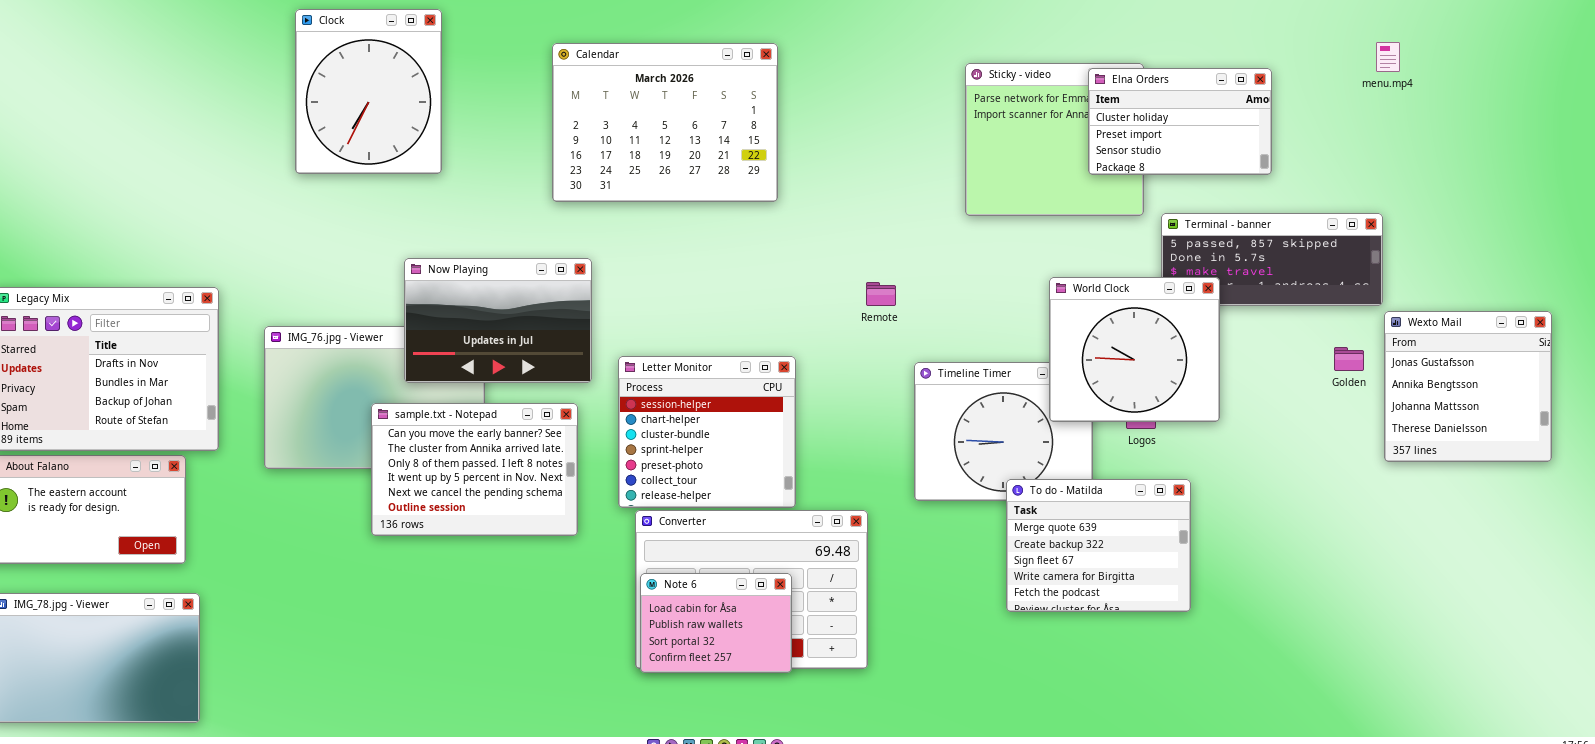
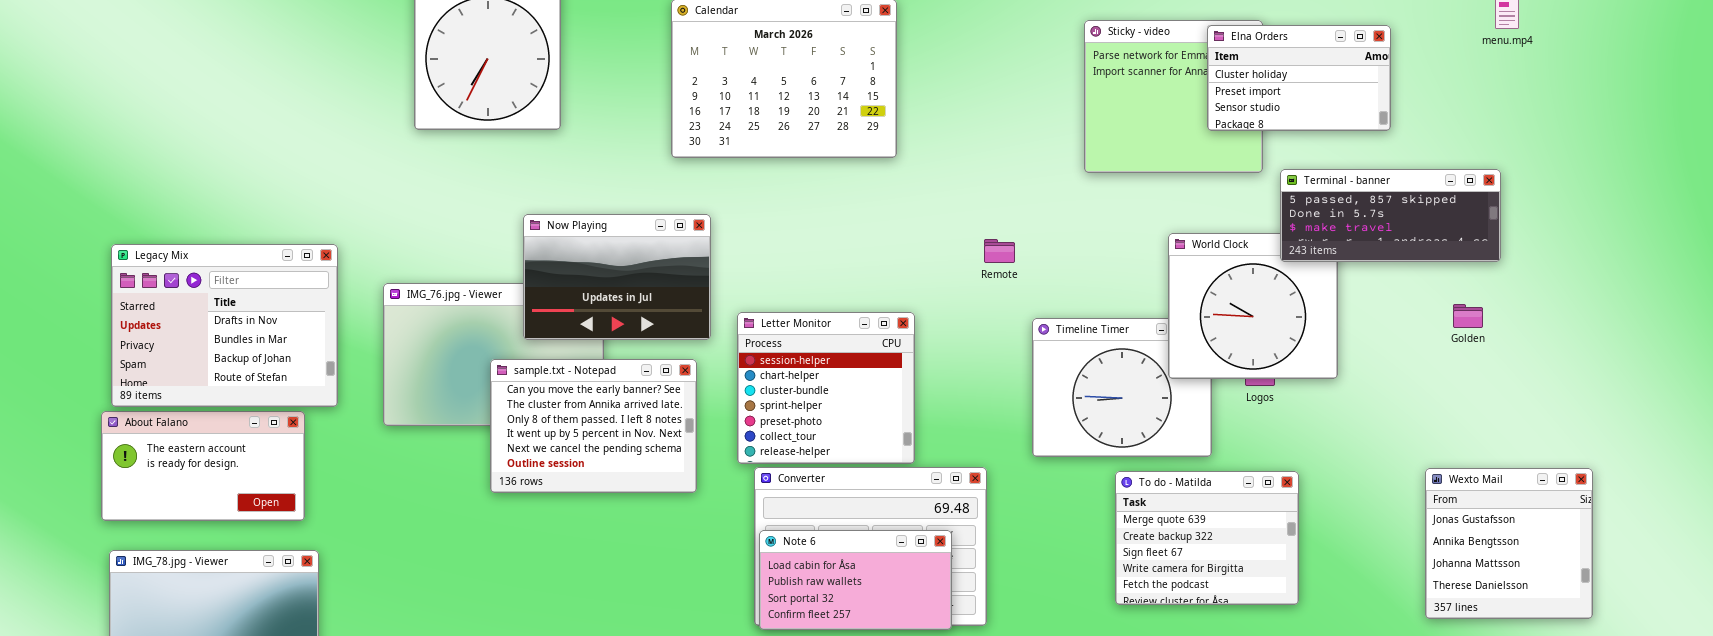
Terminal - banner: [1161,213,1383,306] -> [1280,169,1501,262], raised
Wexto Mail: [1384,311,1552,462] -> [1425,468,1593,619], moved
To do - Matilda: [1006,479,1191,612] -> [1115,471,1299,605], moved
Note 6: [640,573,792,673] -> [759,530,952,630], resized

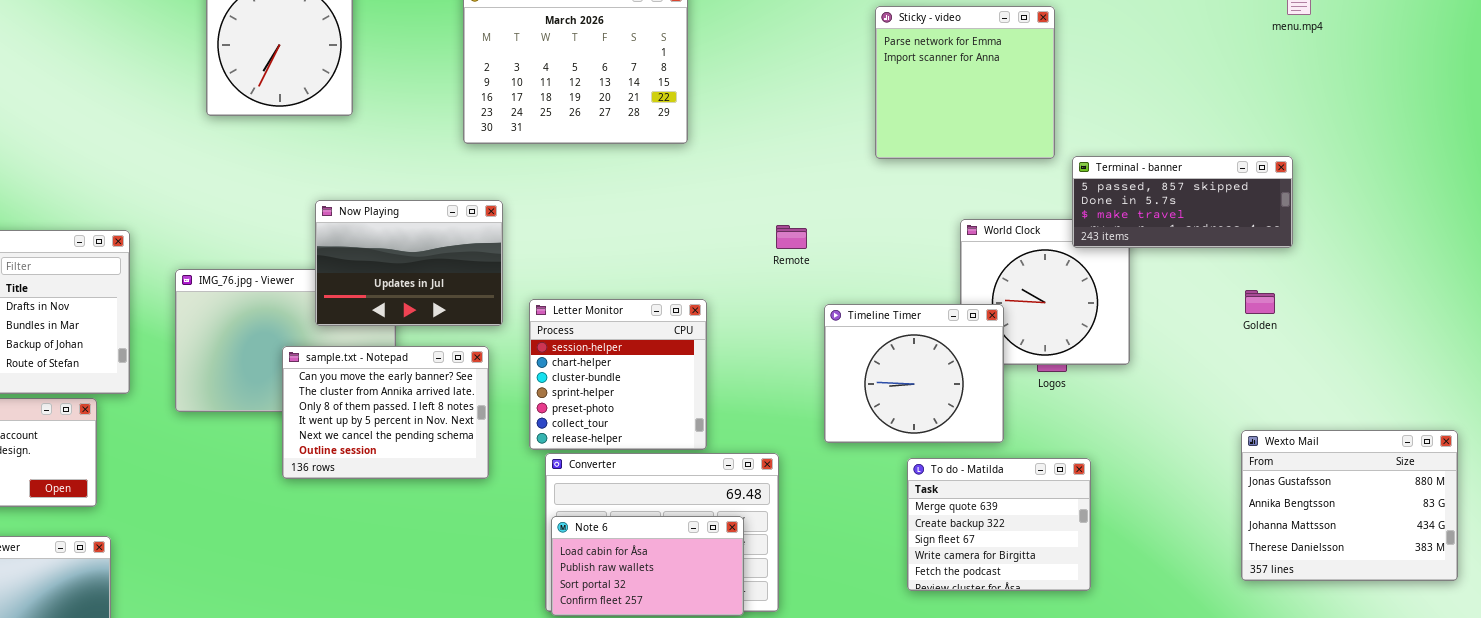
Elna Orders: [1207,25,1391,131] -> none, closed
Timeline Timer: [1032,318,1212,457] -> [824,304,1004,443], raised
Wexto Mail: [1425,468,1593,619] -> [1241,430,1458,581], moved, resized

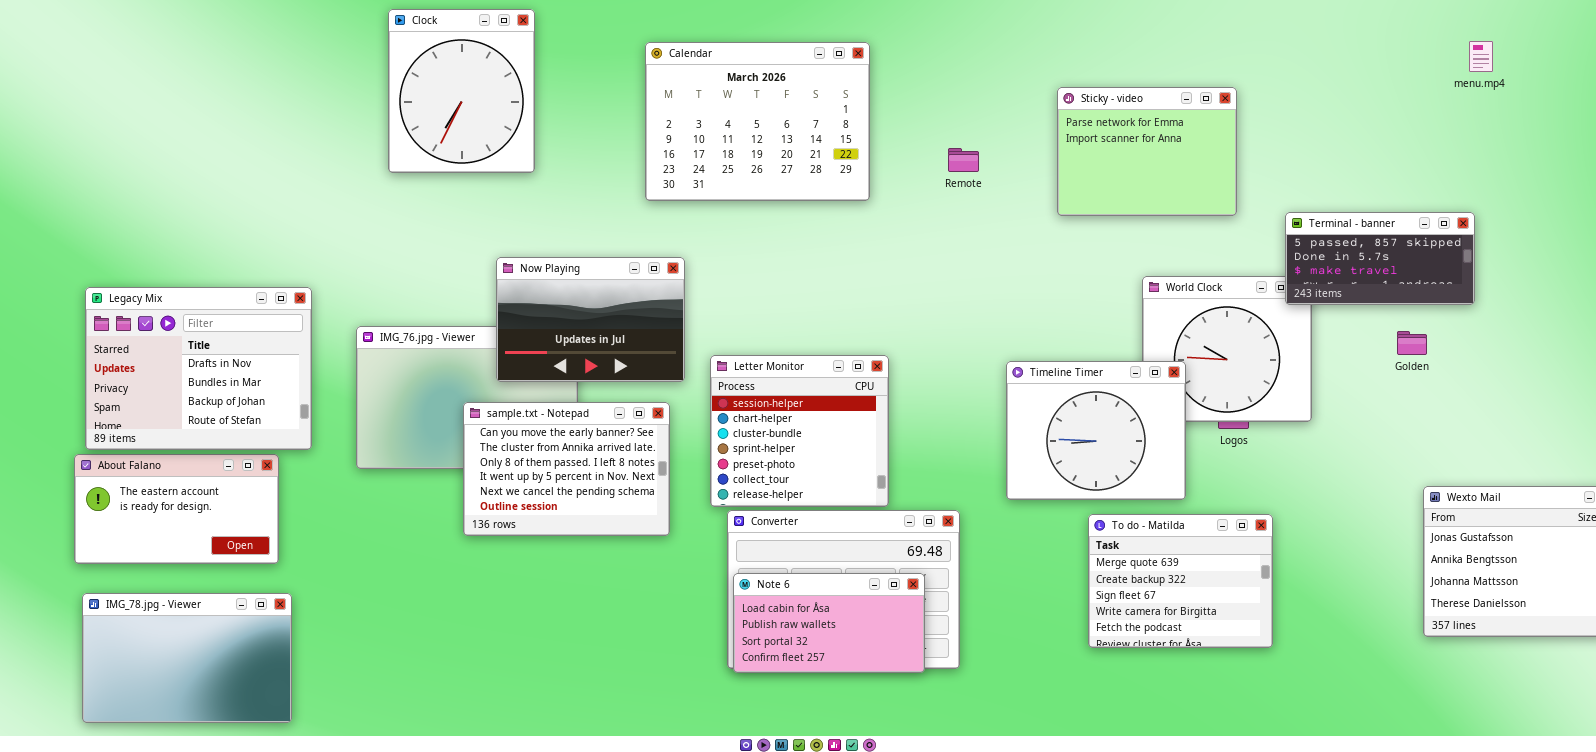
Sticky - video: [875,6,1055,159] -> [1057,87,1237,216], resized
Terminal - banner: [1072,156,1293,248] -> [1285,212,1475,305], resized
Remote: [776,225,807,249] -> [948,148,979,172], moved
Golden: [1245,290,1275,314] -> [1397,331,1427,355], moved

